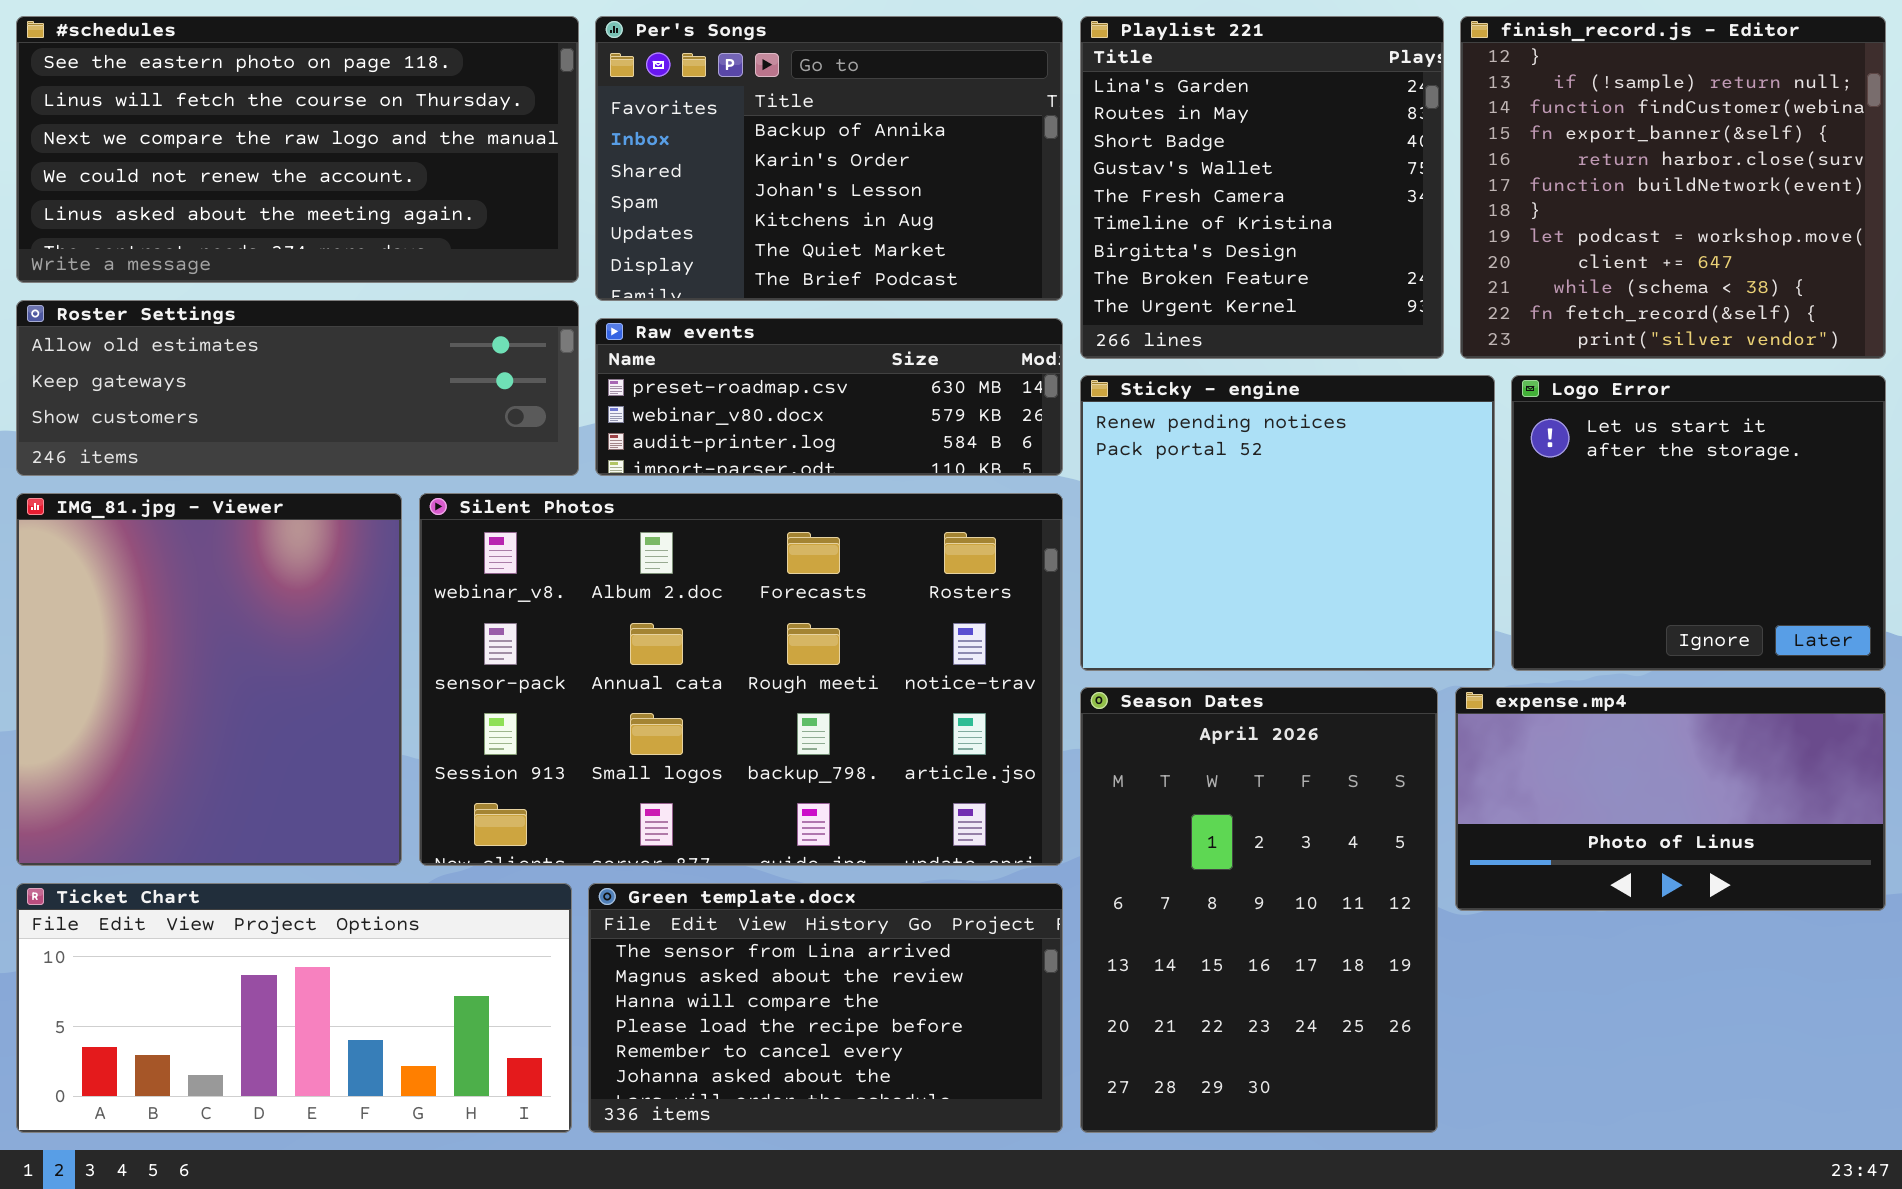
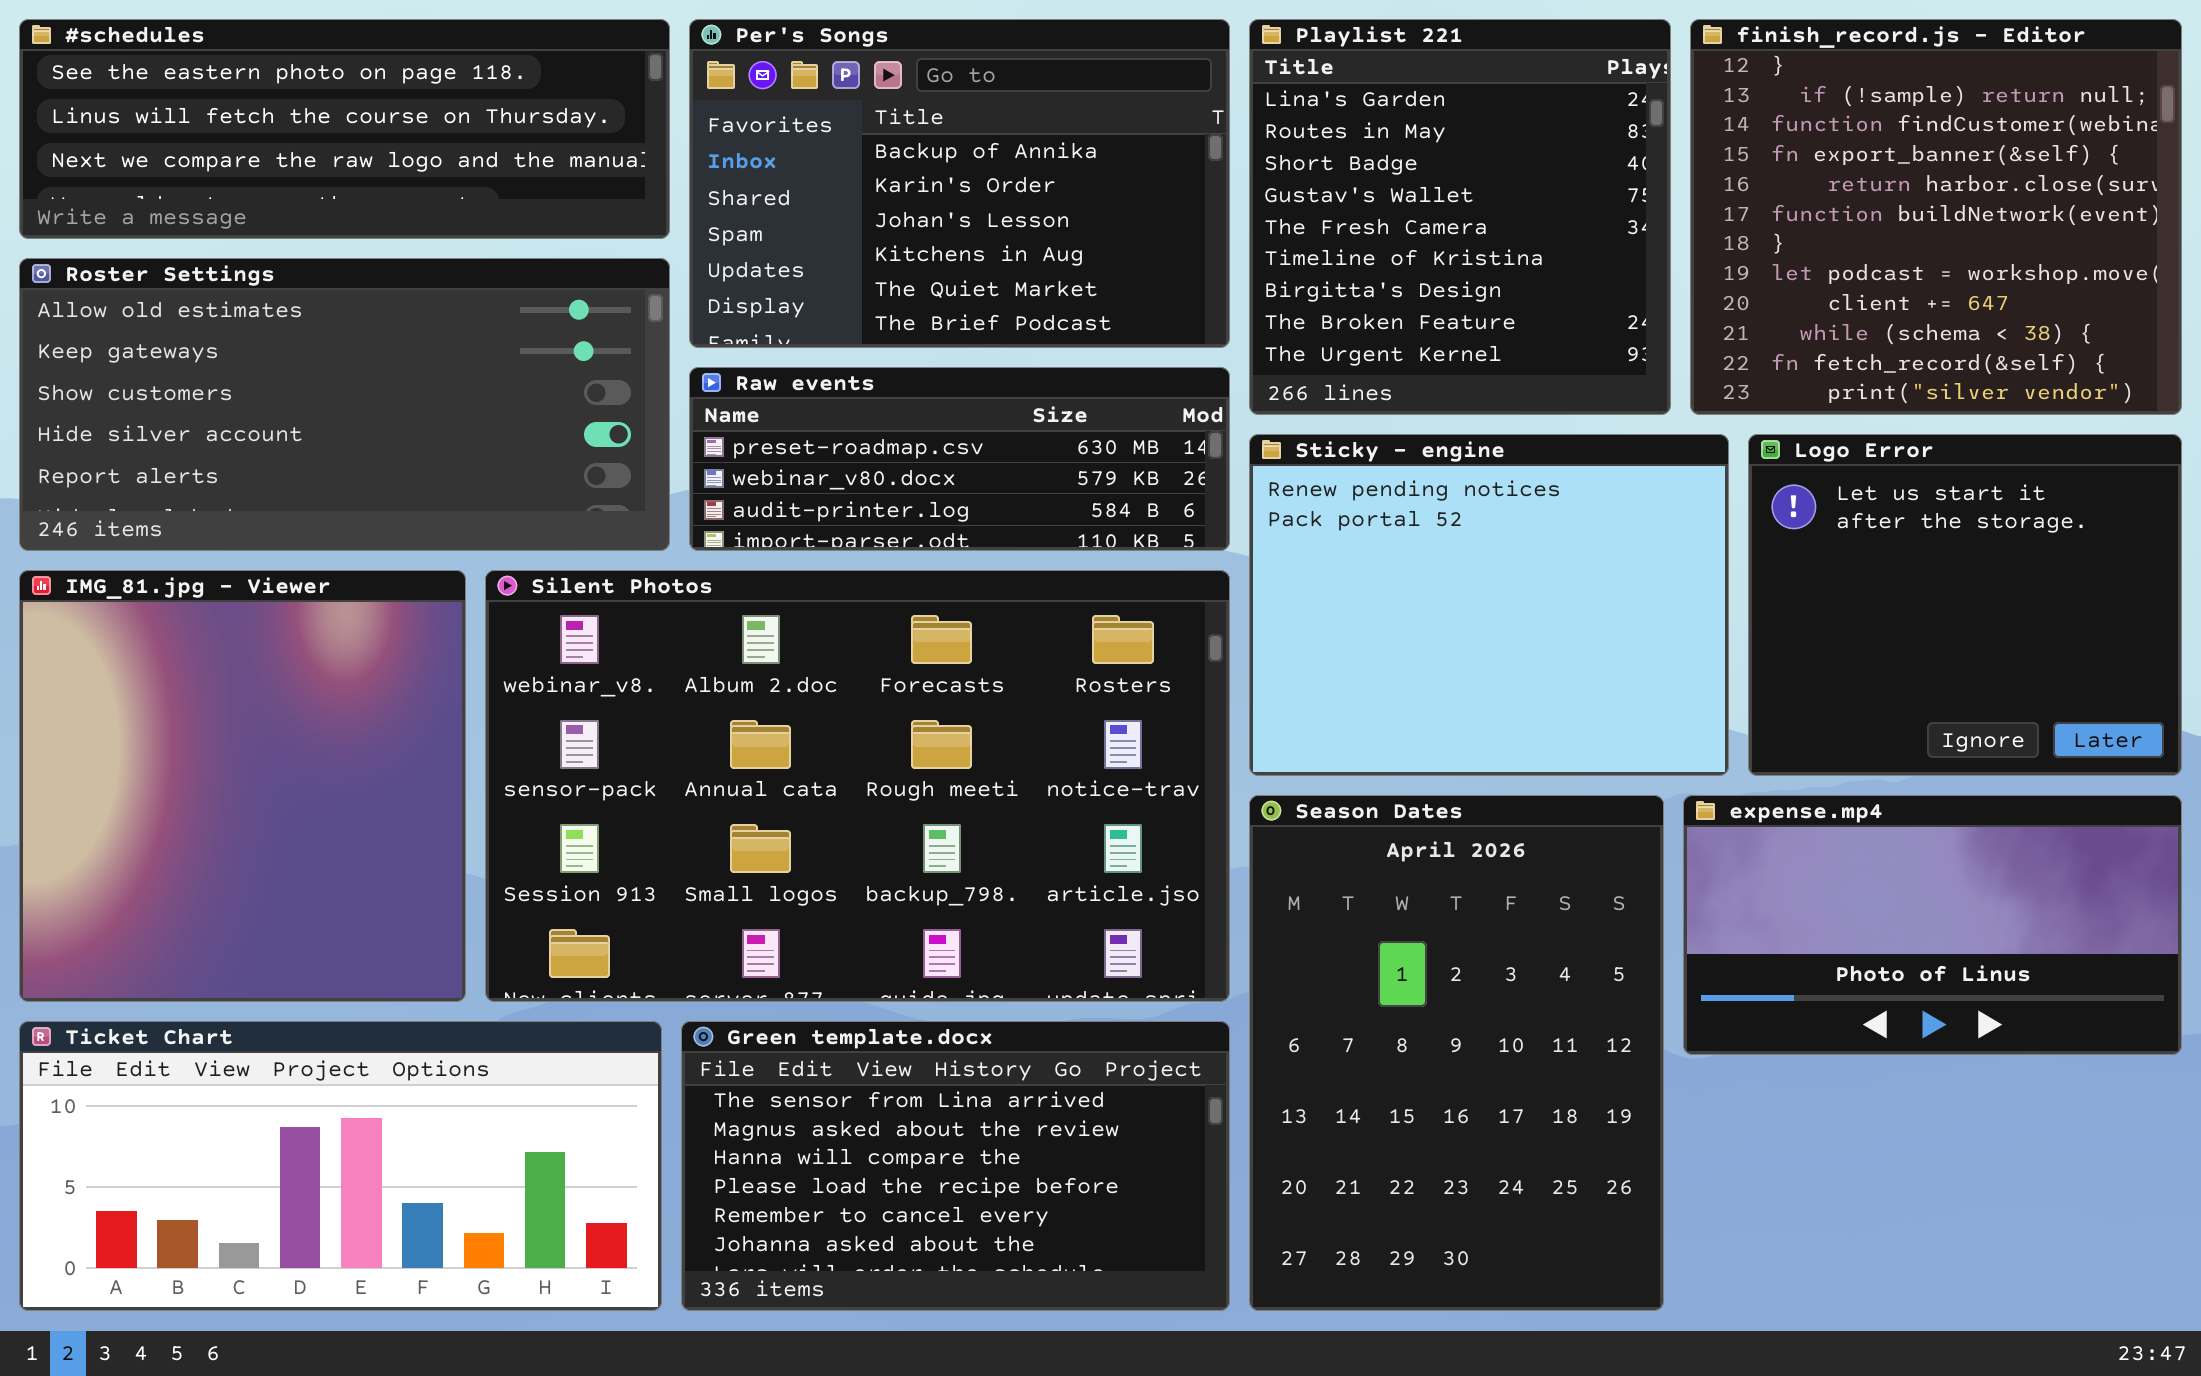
#schedules: [16,16,579,283] -> [19,19,670,239], resized
Roster Settings: [16,300,579,476] -> [19,258,670,551], resized

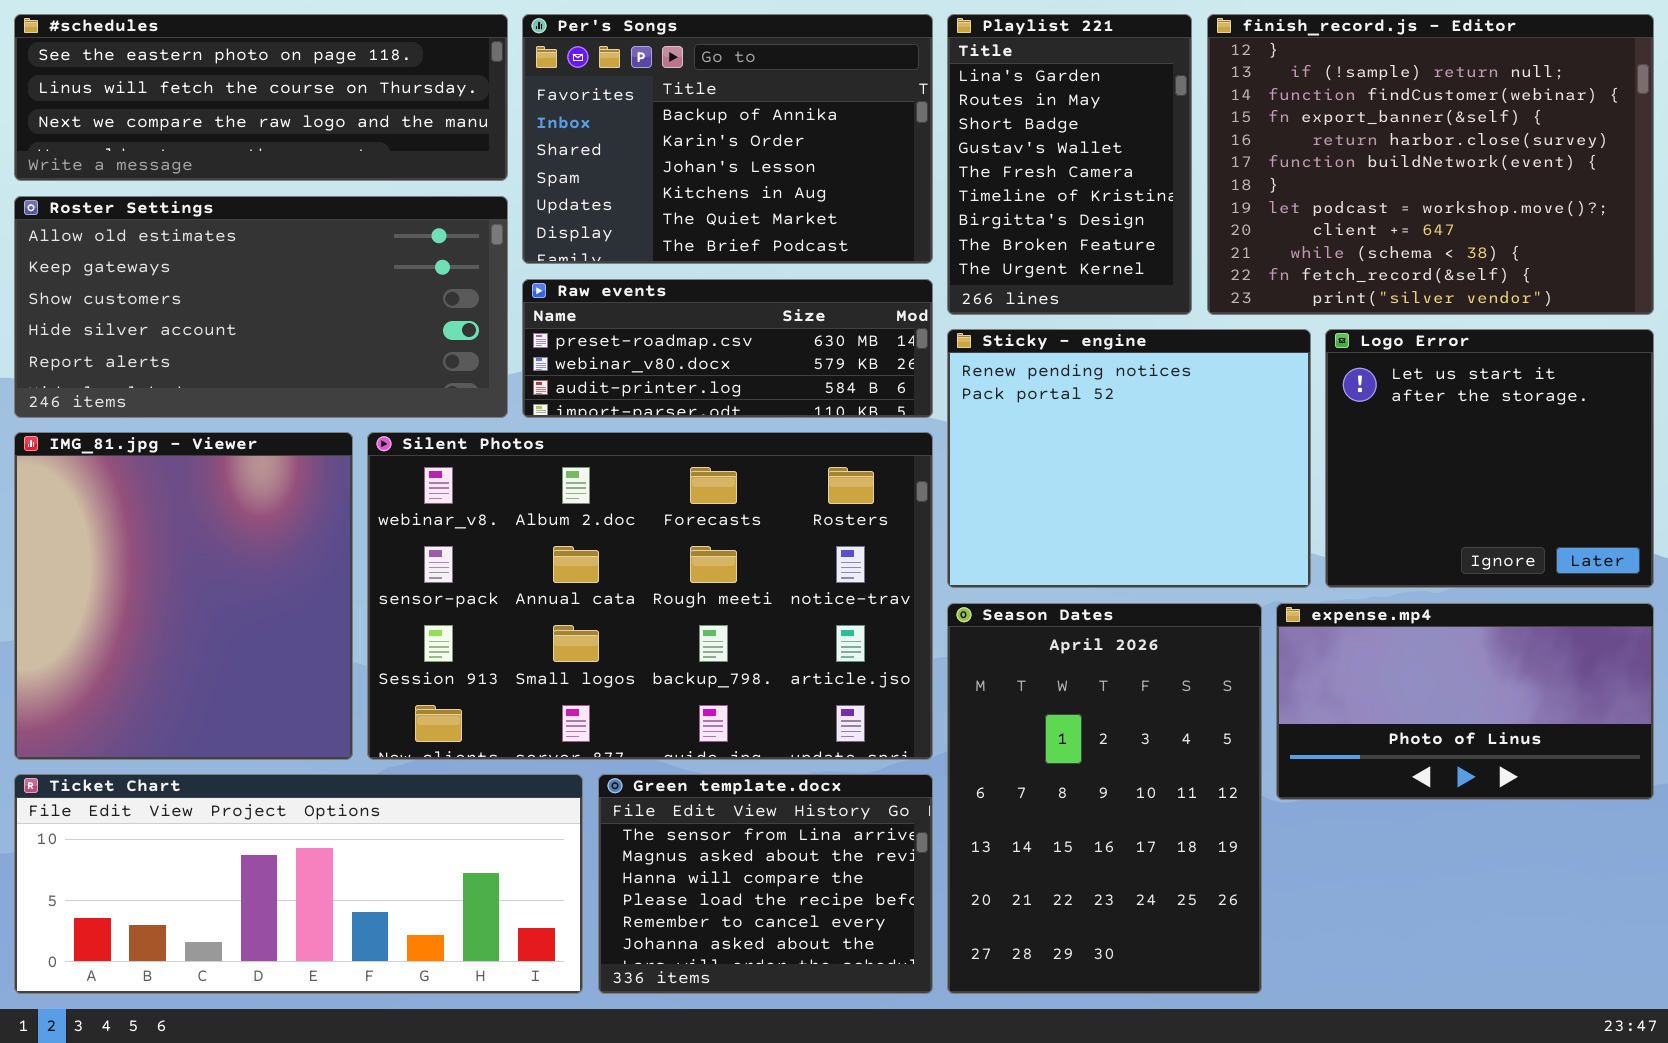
Playlist 221: [1249,19,1671,415] -> [947,14,1192,315], resized
finish_record.js - Editor: [1690,19,2182,415] -> [1207,14,1654,315], resized
Ticket Chart: [19,1021,662,1311] -> [14,774,583,994], resized
Green template.docx: [681,1021,1230,1311] -> [598,774,933,994], resized

